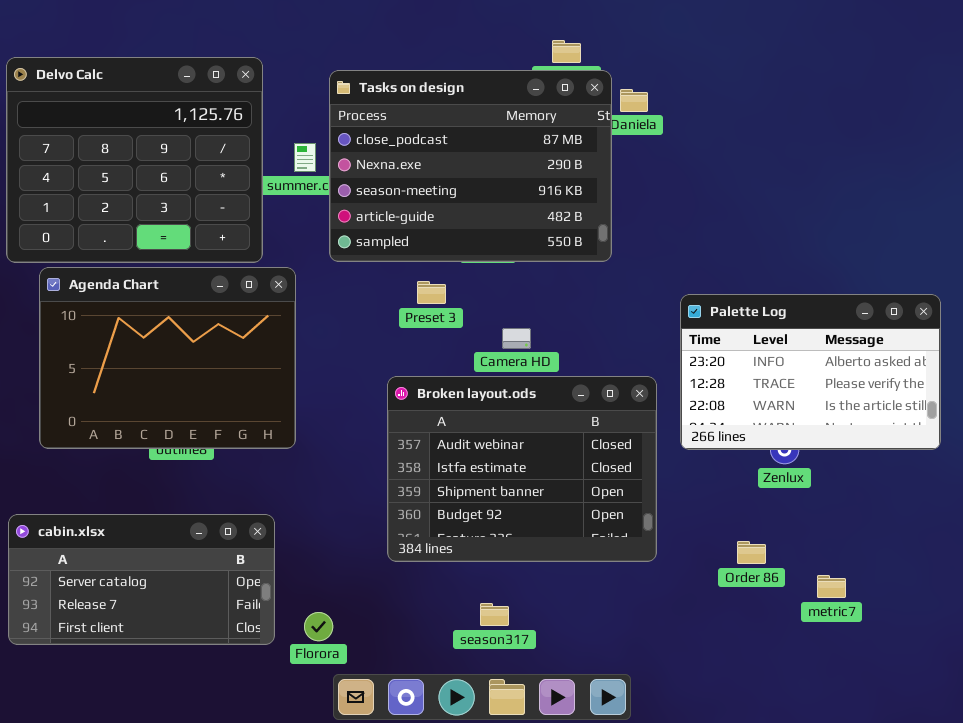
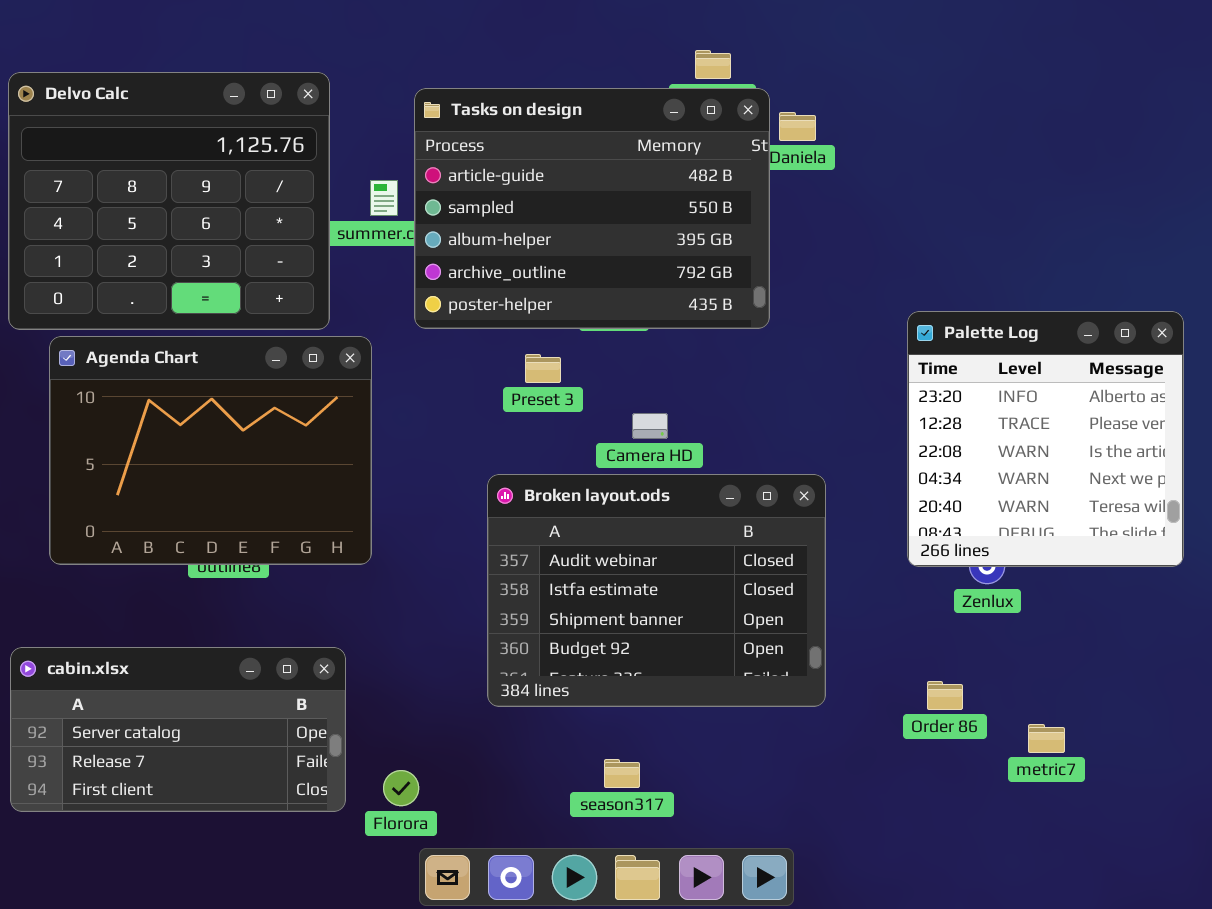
Tasks on design: [329,70,612,262] -> [414,88,770,329], scrolled down 3 rows
Palette Log: [680,294,941,450] -> [907,311,1184,567], resized

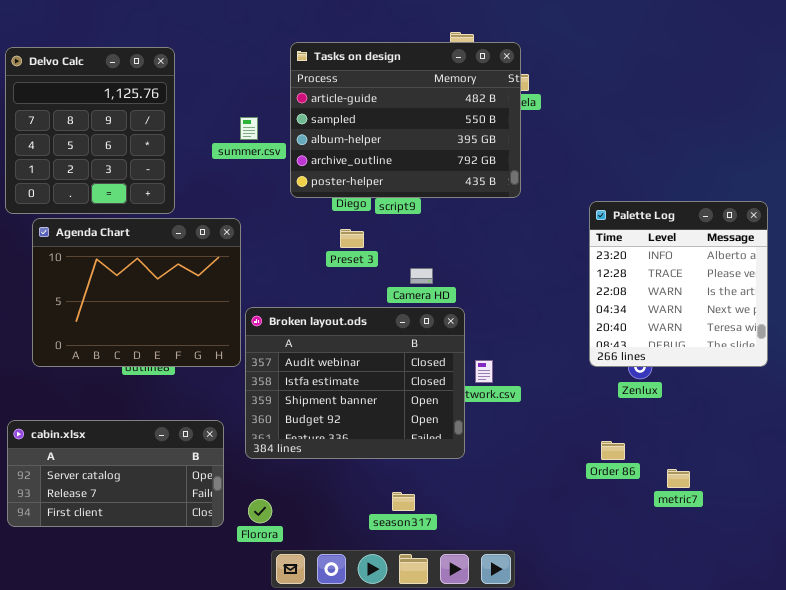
Delvo Calc: [8,72,330,330] -> [5,47,175,214], resized
Tasks on design: [414,88,770,329] -> [290,42,521,198], moved
Broken layout.ods: [487,474,826,707] -> [245,307,465,459], moved

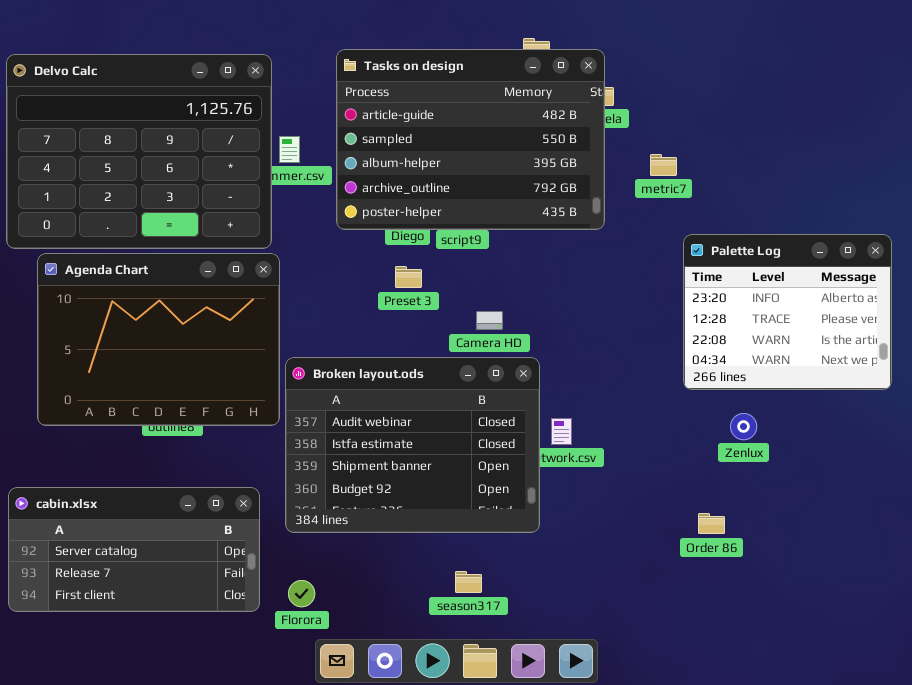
Delvo Calc: [5,47,175,214] -> [6,54,272,249], resized
Palette Log: [589,201,768,367] -> [683,234,892,390], resized
metric7: [667,469,690,488] -> [650,154,677,176], moved

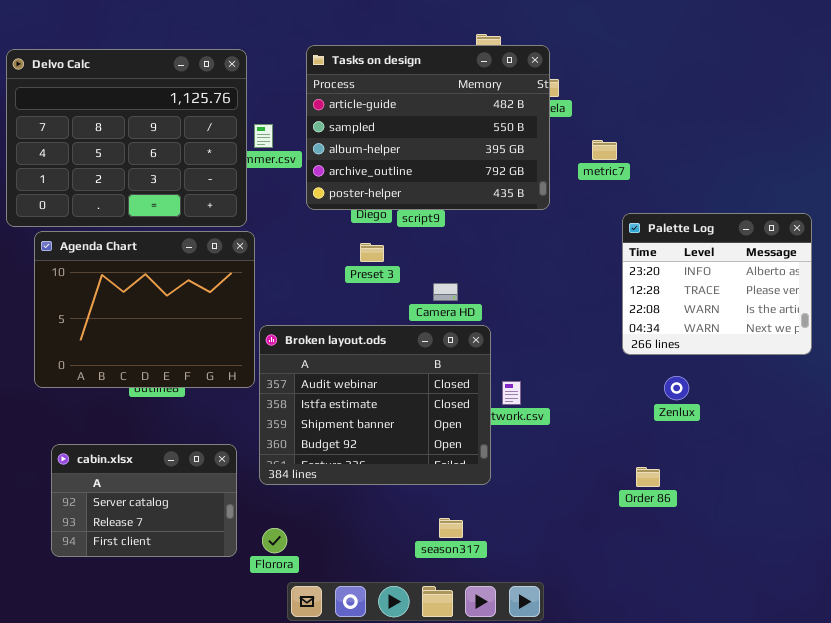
cabin.xlsx: [8,487,260,612] -> [51,444,237,557], resized
season317: [455,571,482,593] -> [439,518,463,538], moved

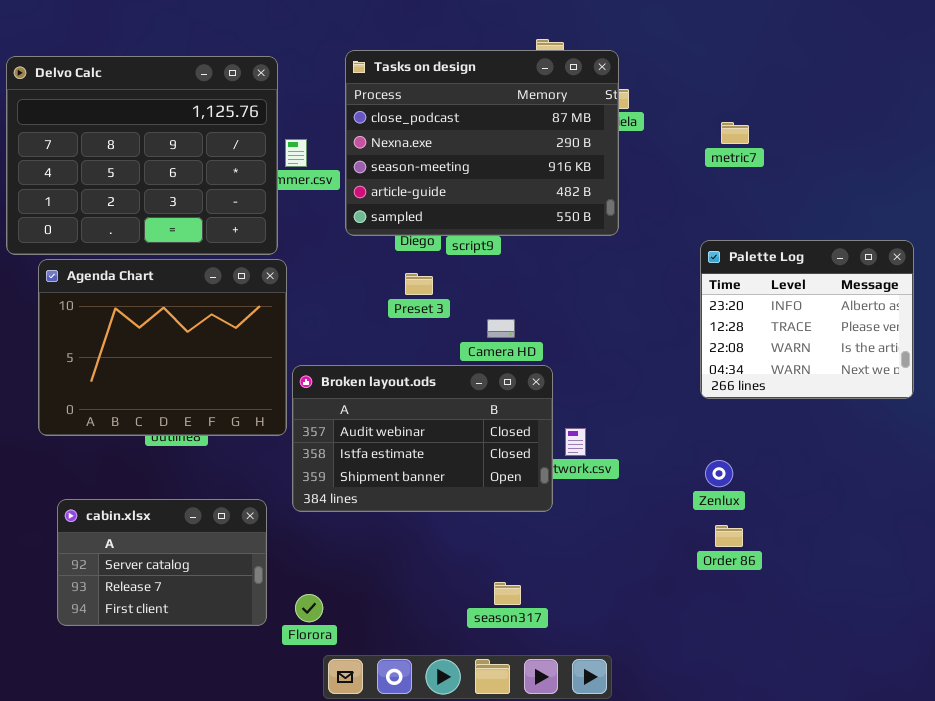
Tasks on design: [306,45,550,210] -> [345,50,619,236], scrolled up 3 rows
metric7: [592,140,617,160] -> [721,122,749,144], moved
Broken layout.ods: [259,325,491,485] -> [292,365,553,512], resized
Zenlux: [664,376,689,400] -> [705,460,733,487], moved

